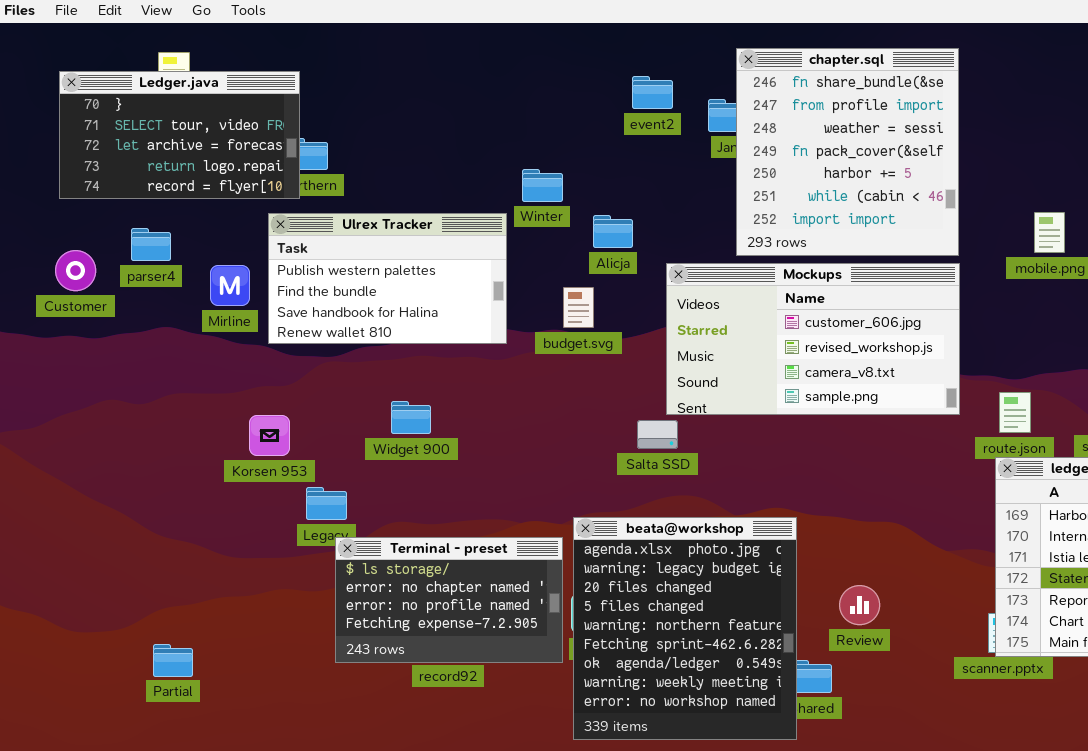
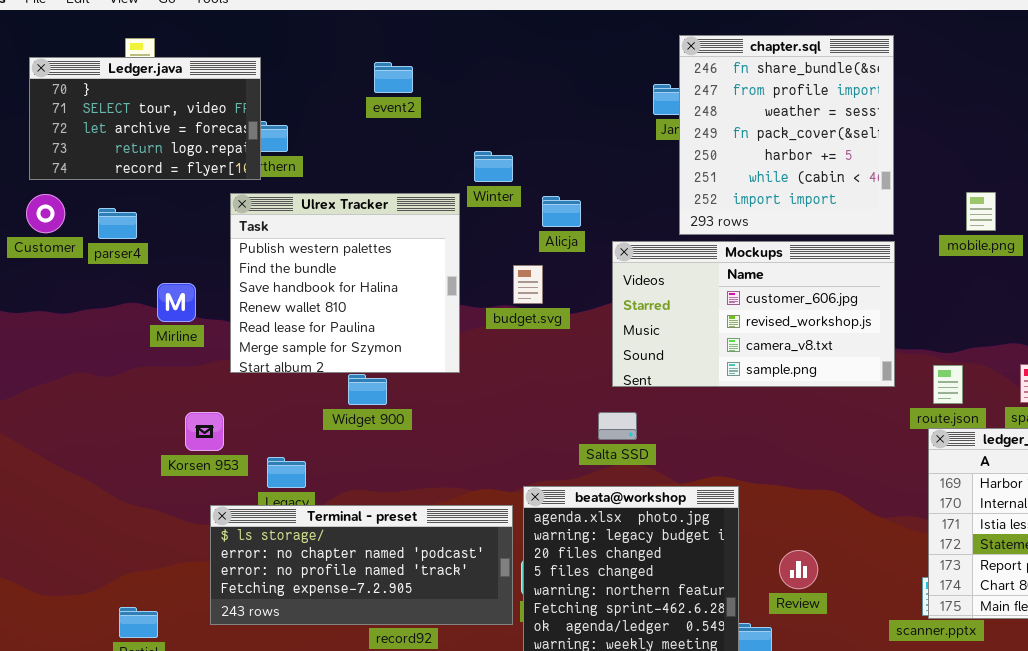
event2: [632,76,673,109] -> [374,62,413,93], moved
Ulrex Tracker: [268,213,507,344] -> [230,193,460,373], resized
Customer: [55,250,96,291] -> [26,194,65,233], moved
Mirline: [210,265,250,306] -> [157,283,196,322], moved
Korsen 953: [249,415,290,456] -> [185,412,224,451], moved
Salta SSD: [637,420,678,449] -> [598,412,637,440], moved
Terminal - preset: [335,537,563,663] -> [210,505,513,625], resized

